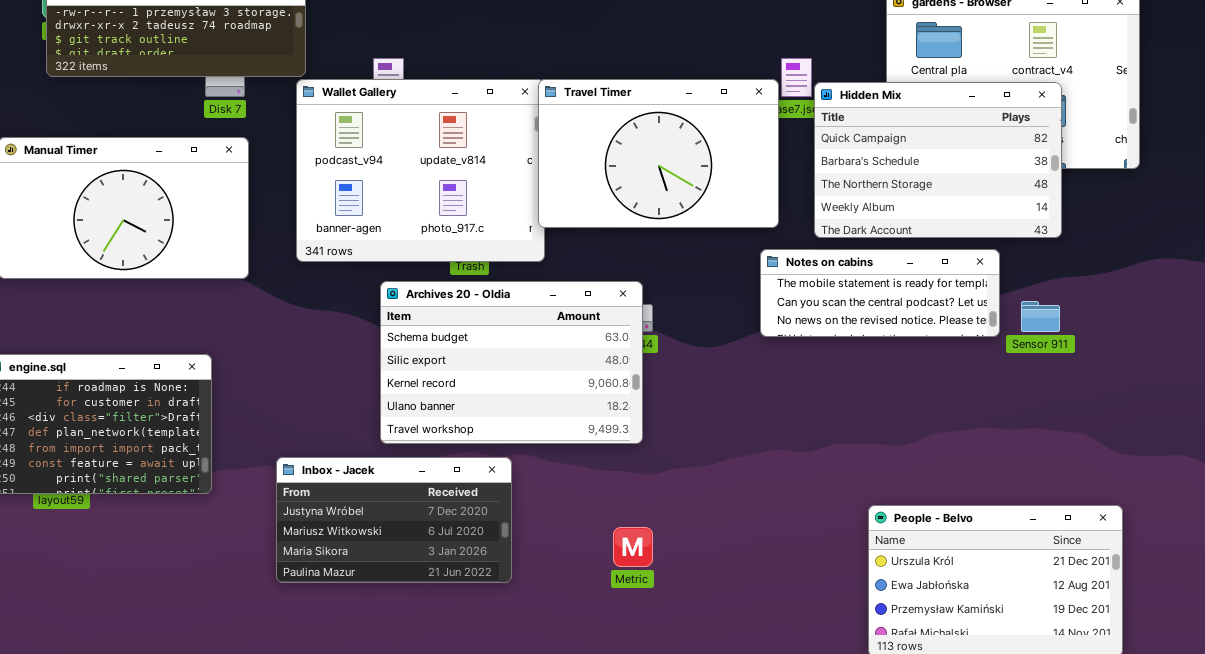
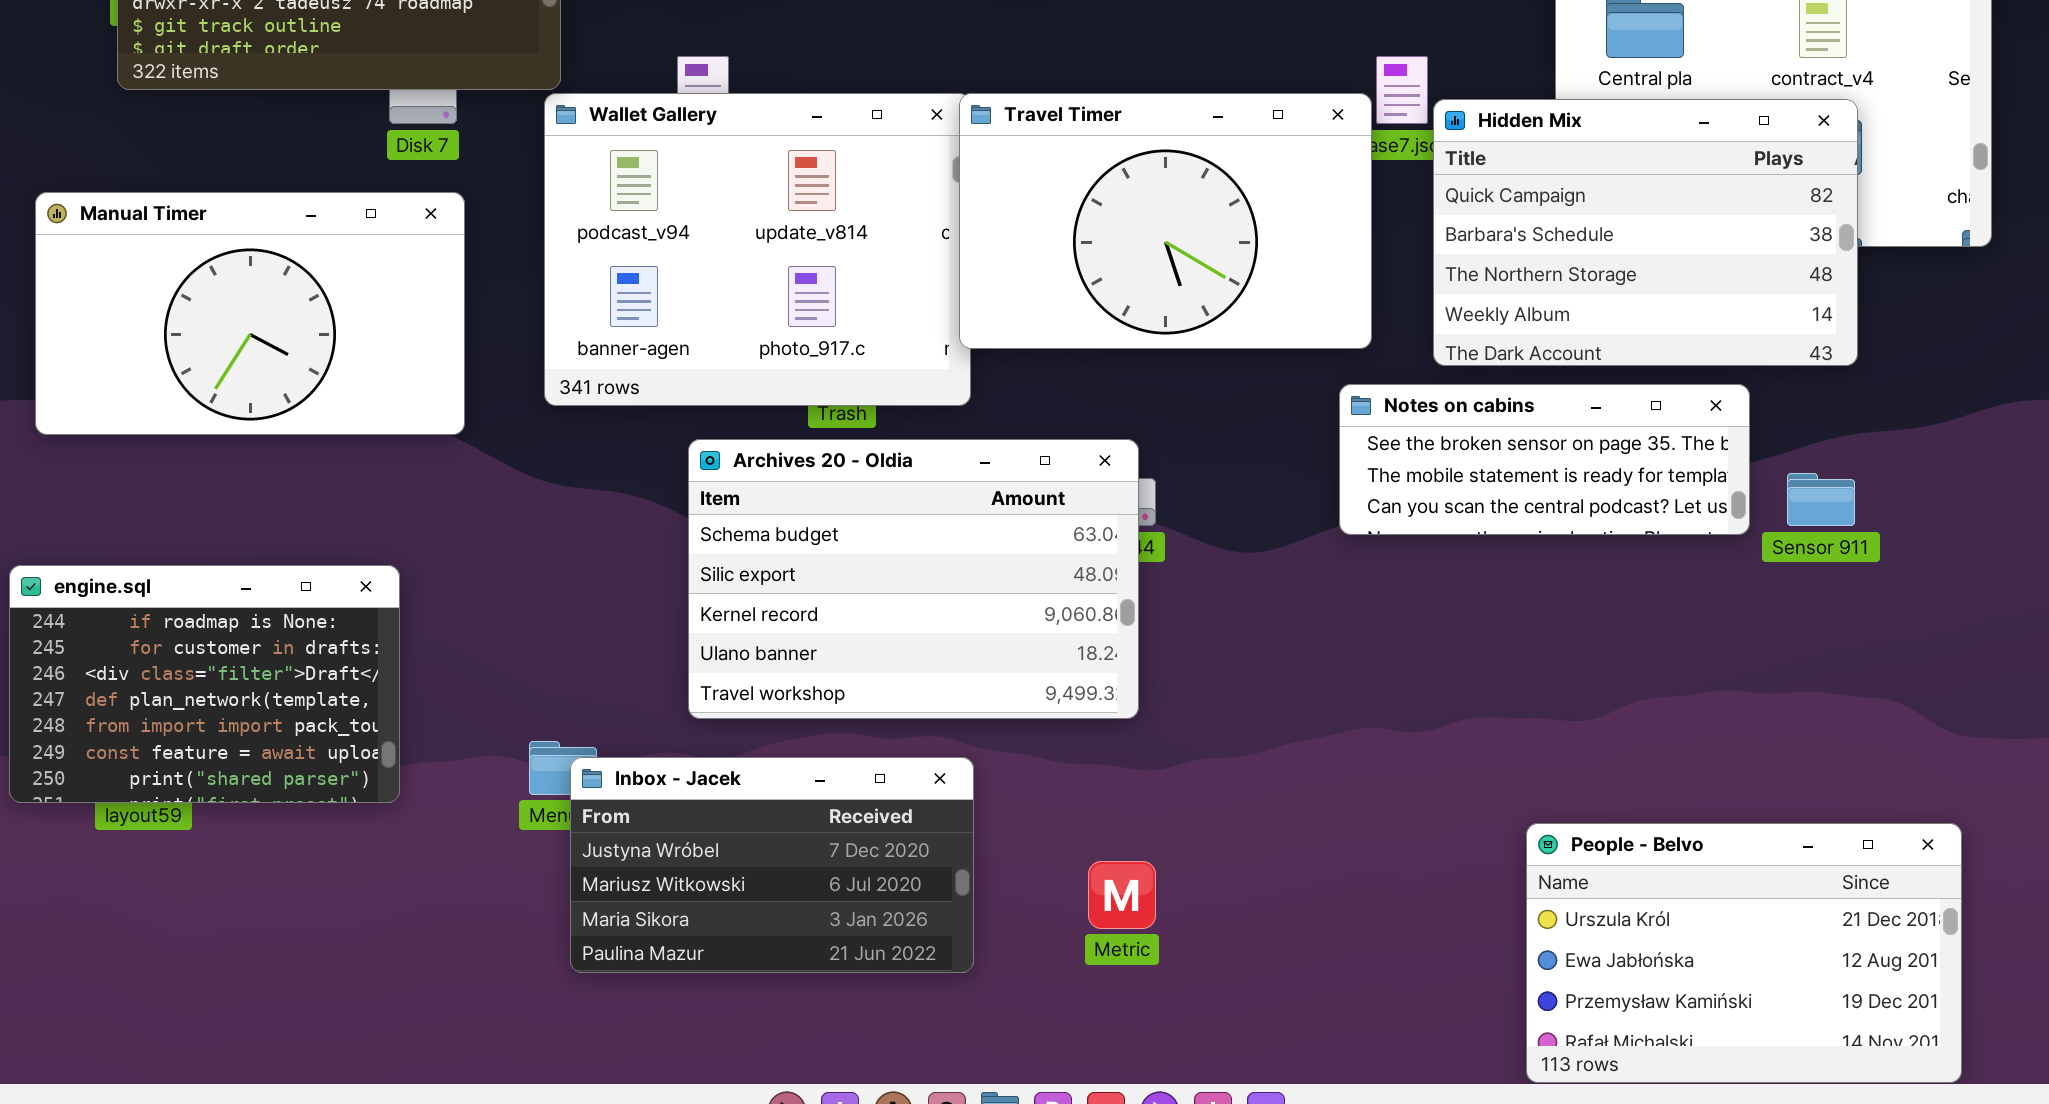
Notes on cabins: [760,249,1000,337] -> [1339,384,1750,535], scrolled up 1 row
Inbox - Jacek: [276,457,512,583] -> [570,757,974,973], moved

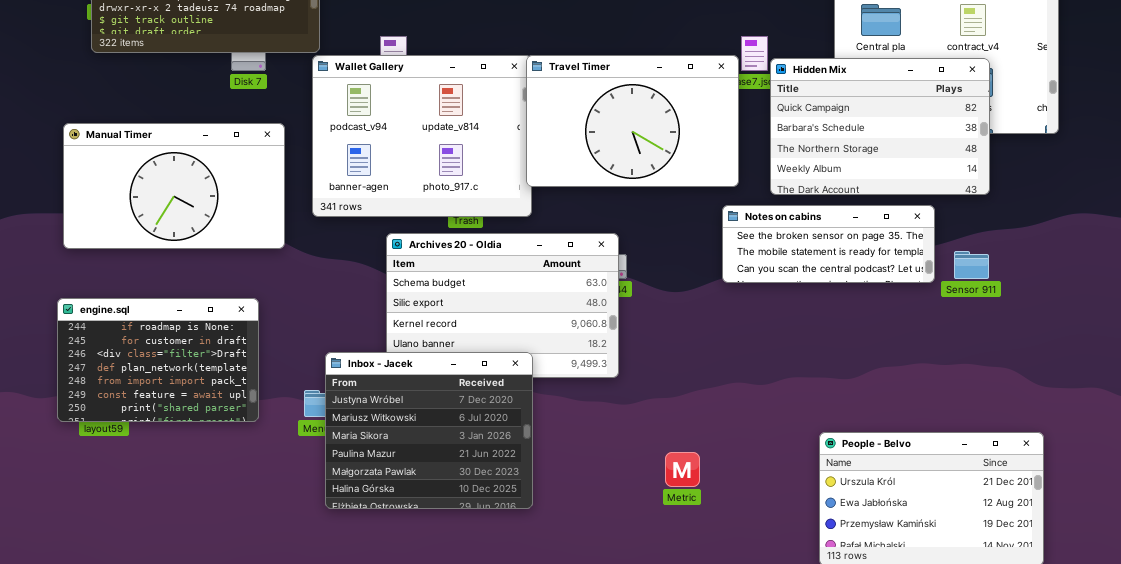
Manual Timer: [35,192,465,435] -> [63,123,285,249], moved
engine.sql: [9,565,400,803] -> [57,298,259,422], moved
Inbox - Jacek: [570,757,974,973] -> [325,352,533,509], resized
Metric: [1088,861,1156,929] -> [665,452,700,487], moved

